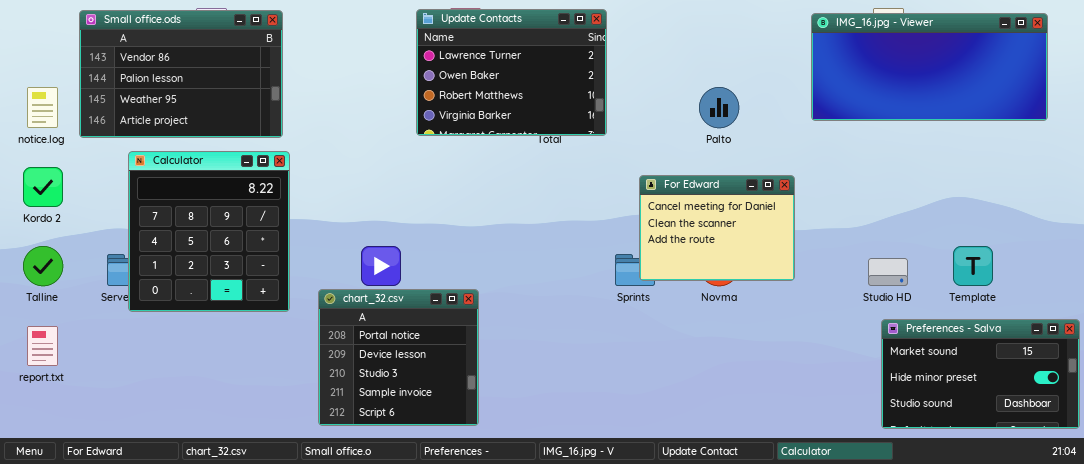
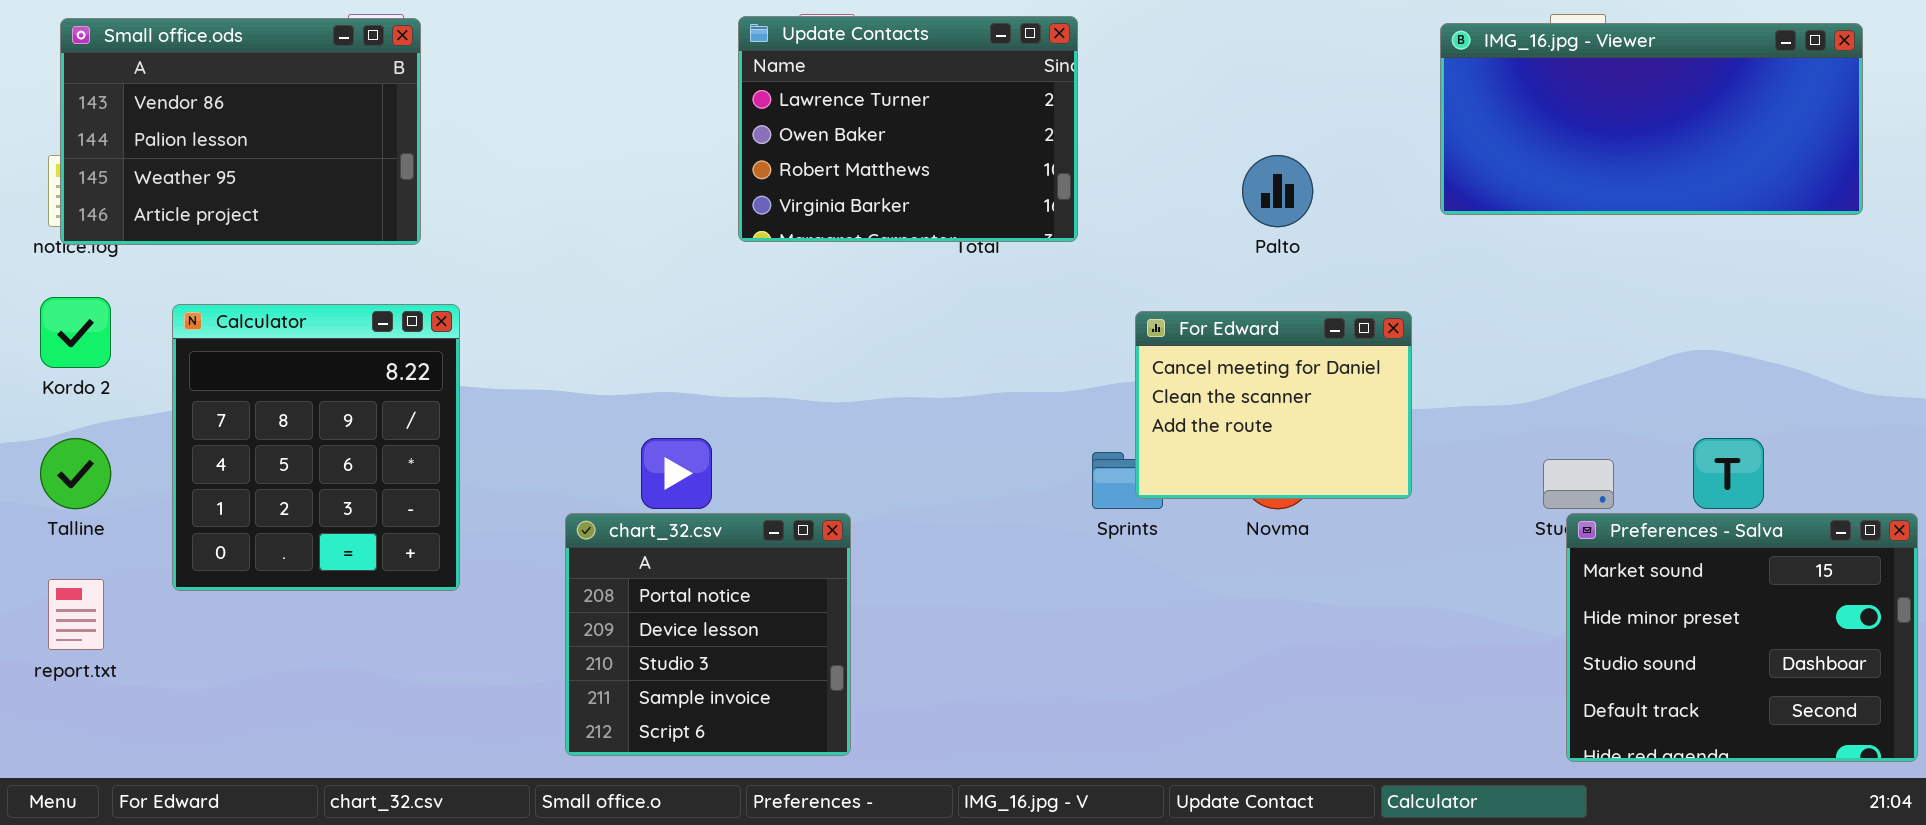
Small office.ods: [79,10,283,138] -> [60,18,421,245], moved
Calculator: [128,151,290,312] -> [172,304,460,591], moved
Preferences - Salva: [881,319,1080,429] -> [1566,513,1918,762], resized

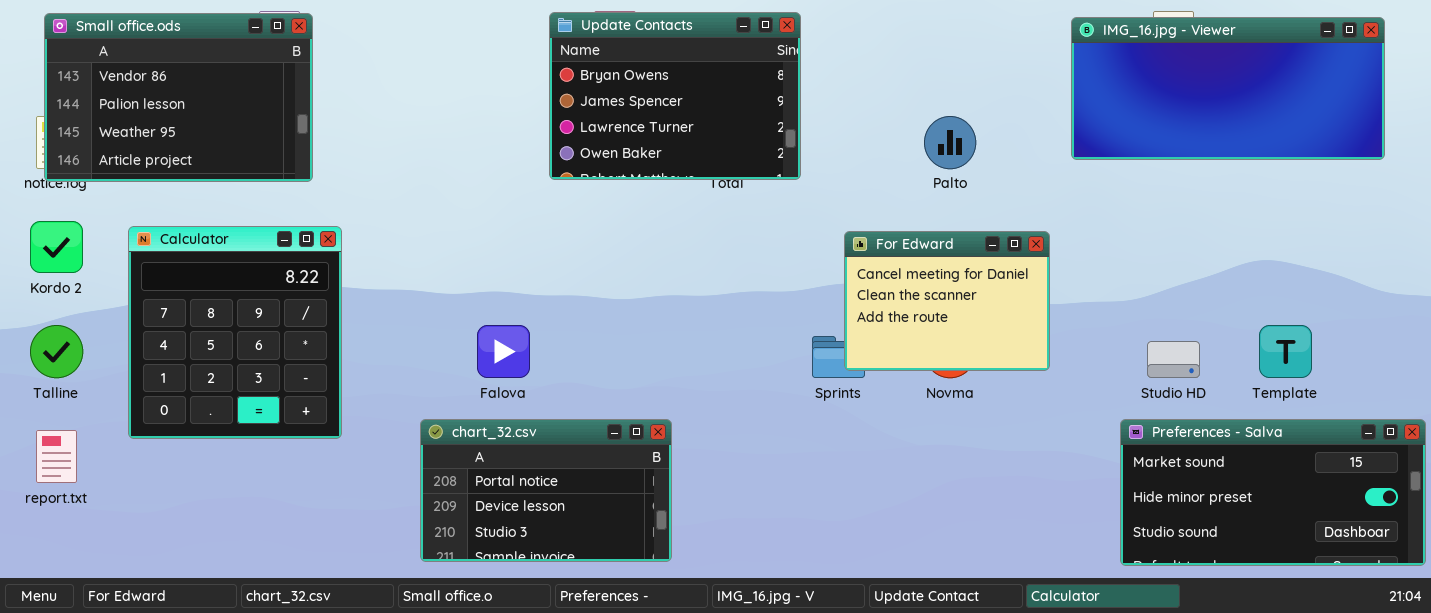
Update Contacts: [738,16,1078,242] -> [549,12,801,180], scrolled up 2 rows
chart_32.csv: [565,513,851,756] -> [420,419,672,562], resized
Preferences - Salva: [1566,513,1918,762] -> [1120,419,1426,566], resized

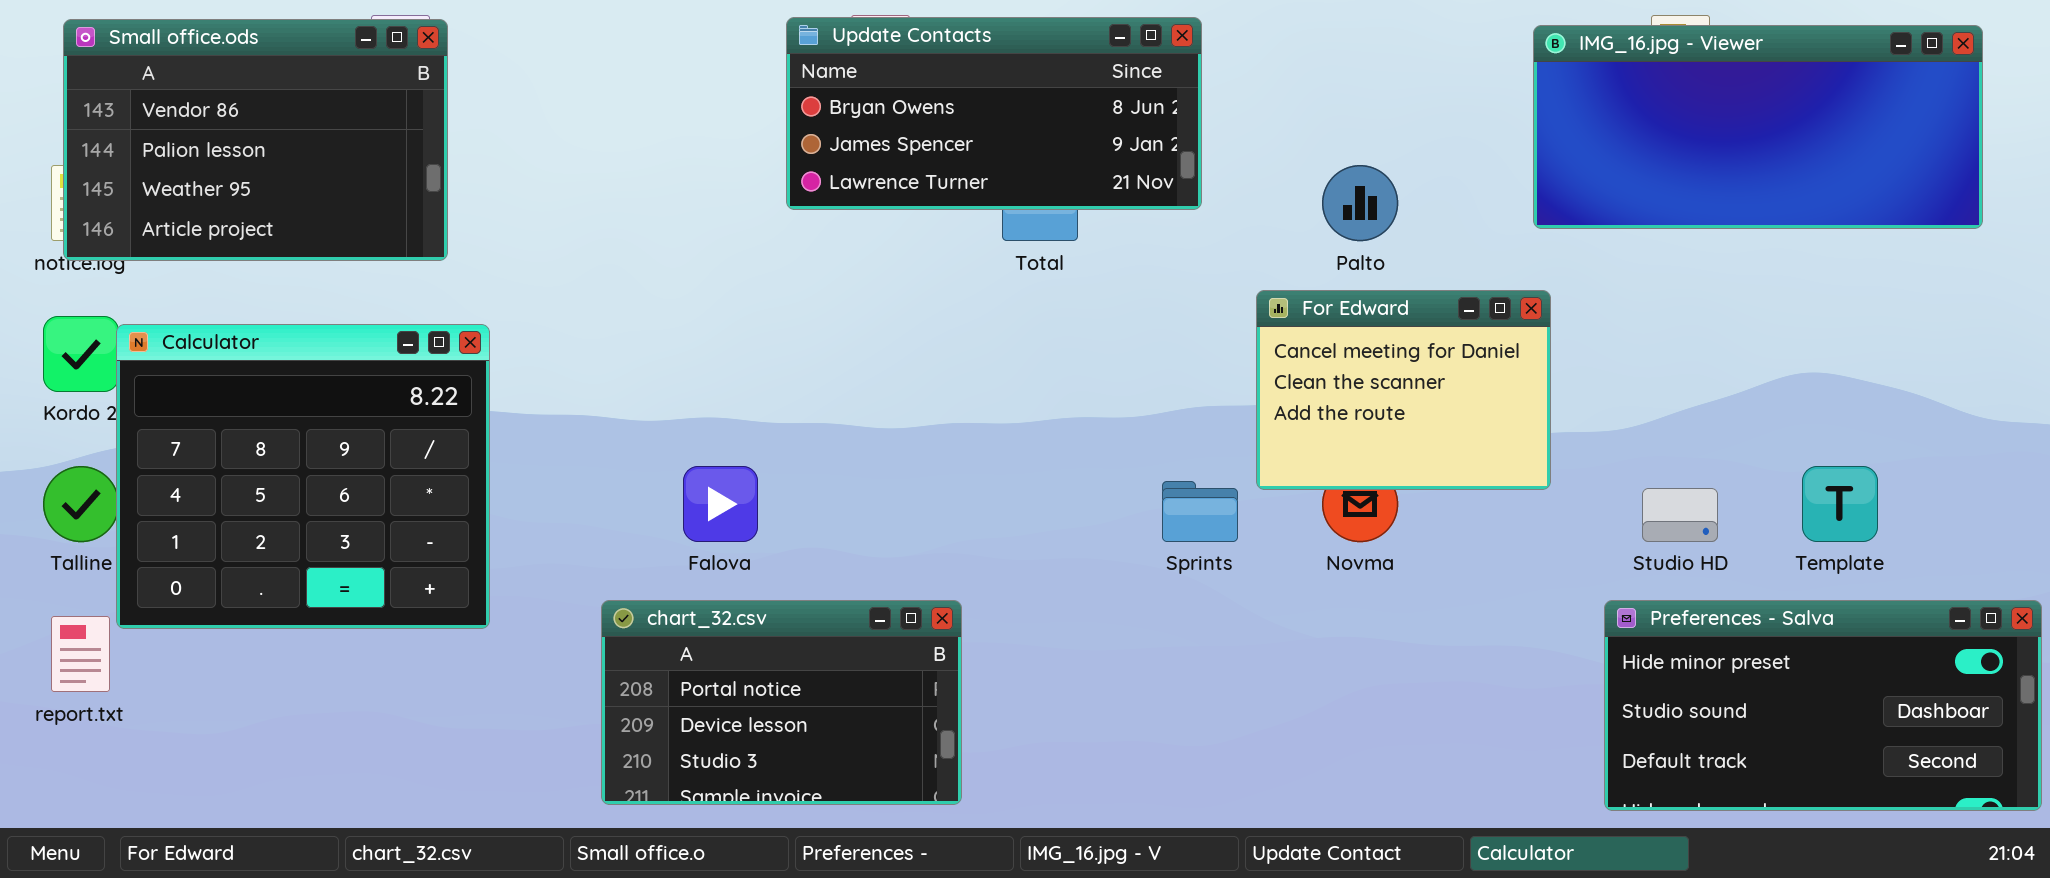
Update Contacts: [549,12,801,180] -> [786,17,1202,210], resized
Calculator: [128,226,342,439] -> [116,324,490,629], resized
For Edward: [844,231,1050,371] -> [1256,290,1551,490], moved
Preferences - Salva: [1120,419,1426,566] -> [1604,600,2042,811], scrolled down 1 row

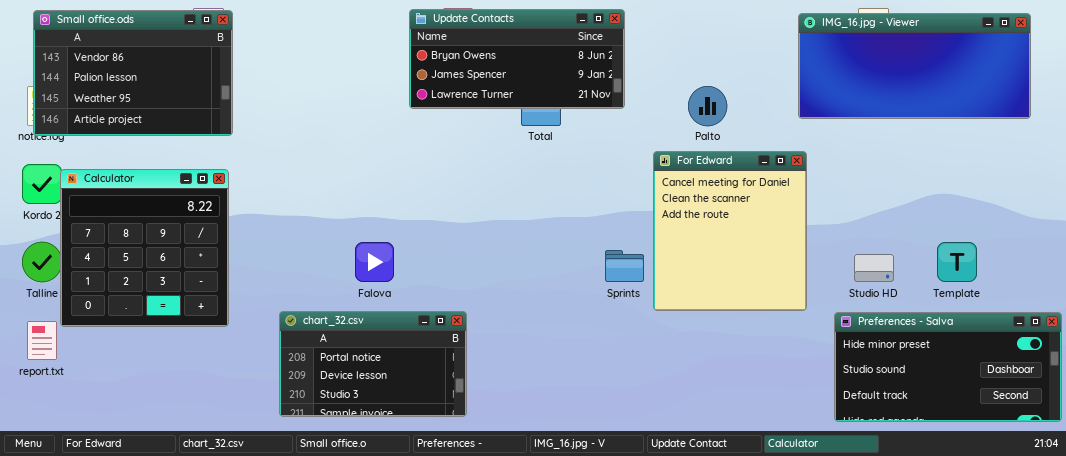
For Edward: [1256,290,1551,490] -> [653,151,807,311], resized
Calculator: [116,324,490,629] -> [60,169,229,327], resized
chart_32.csv: [601,600,962,805] -> [279,311,467,417], moved

